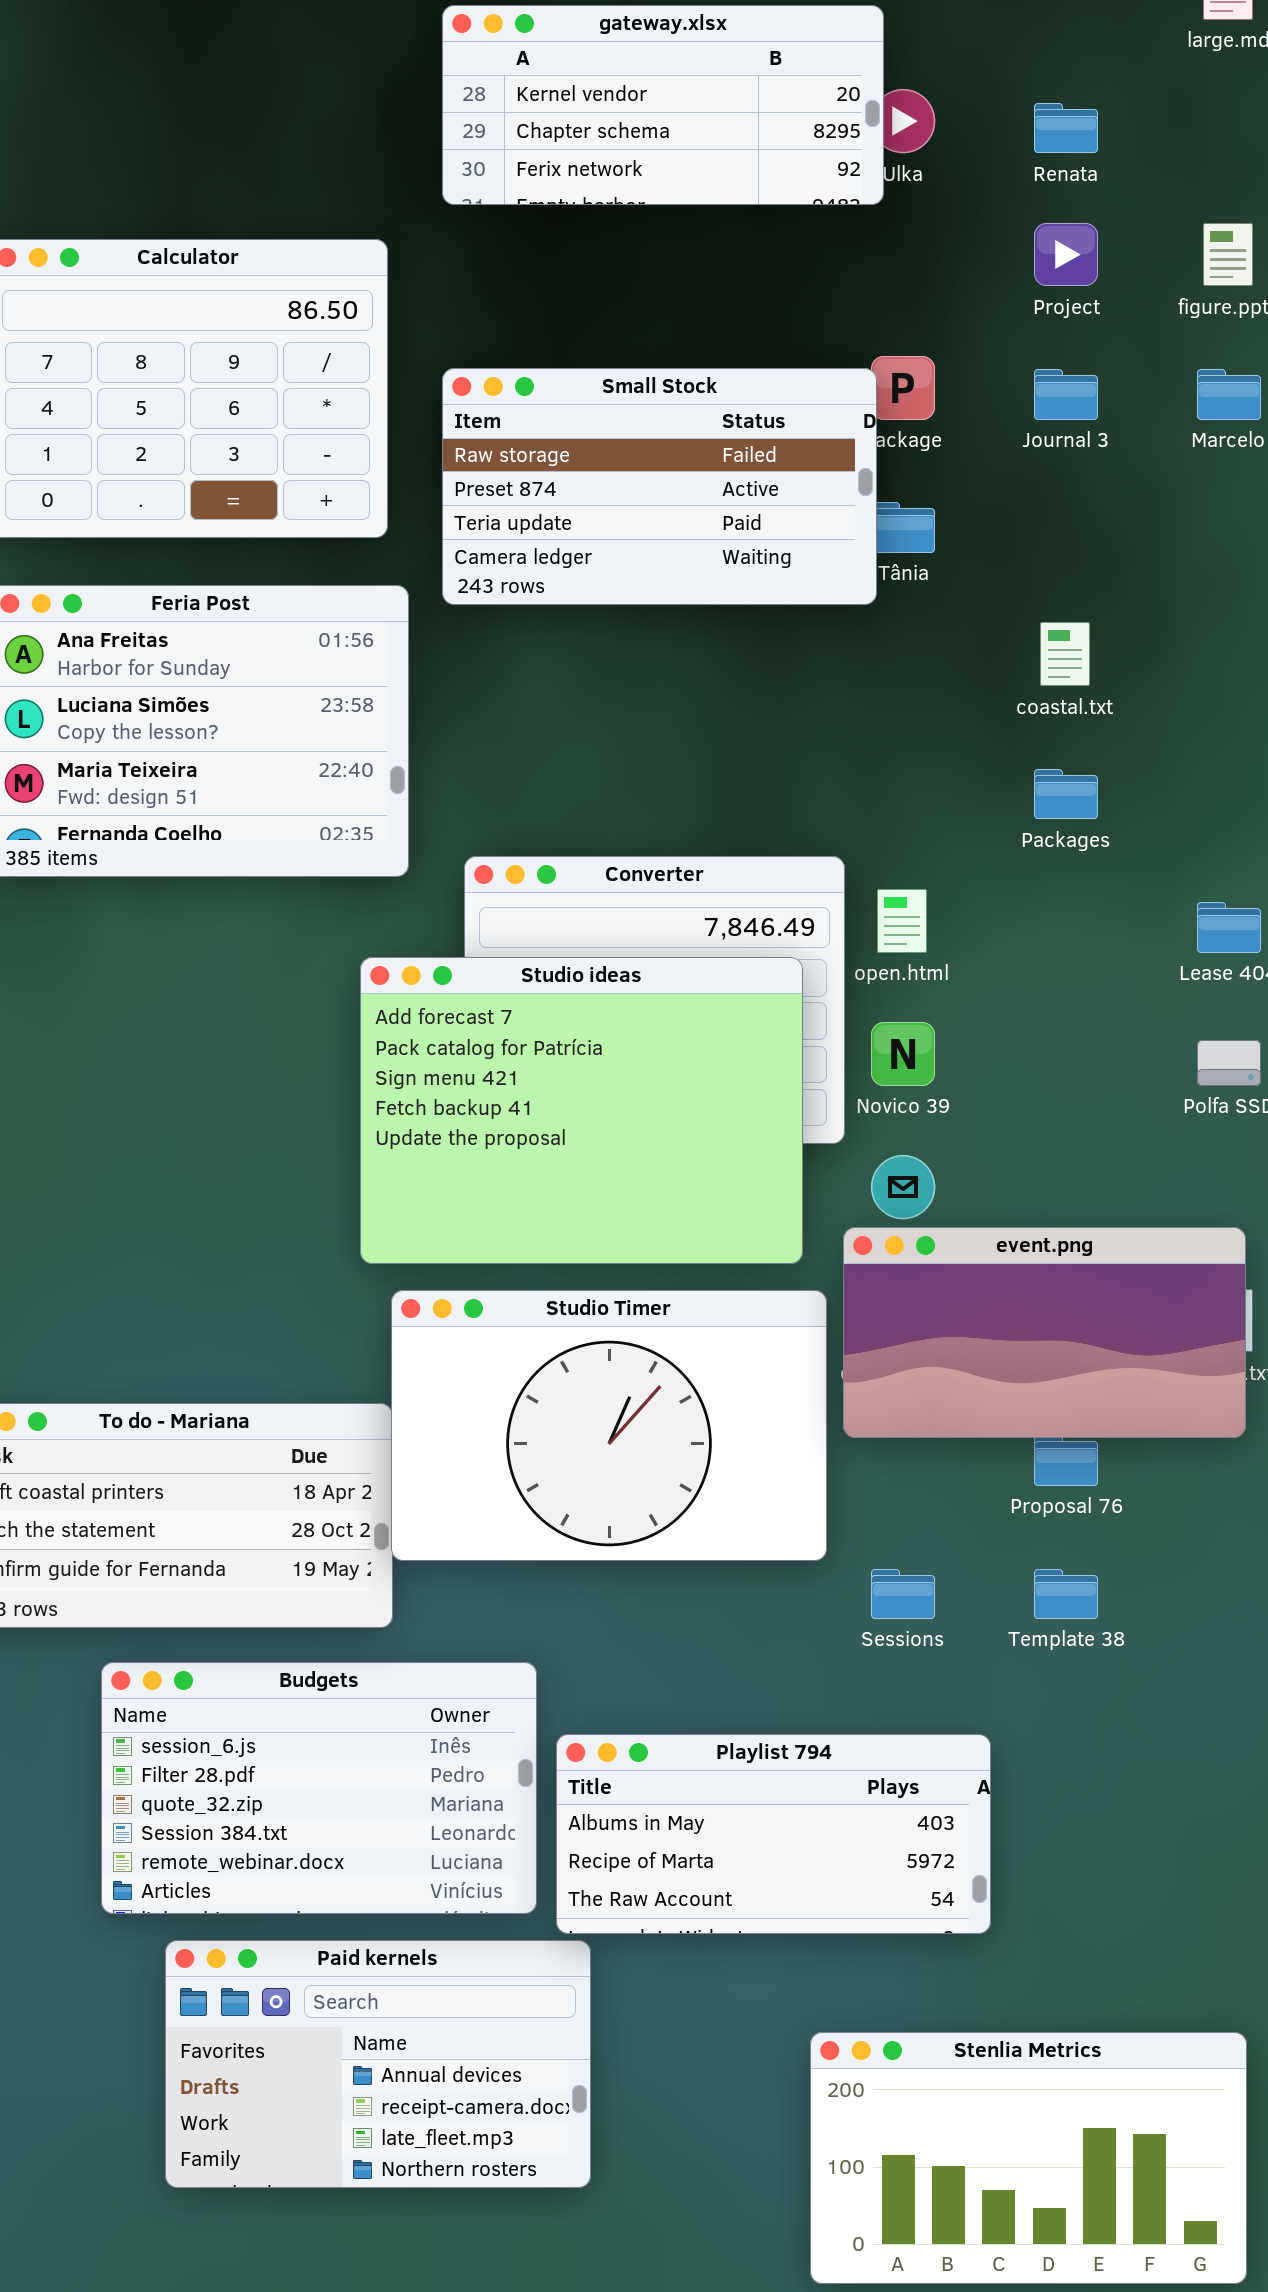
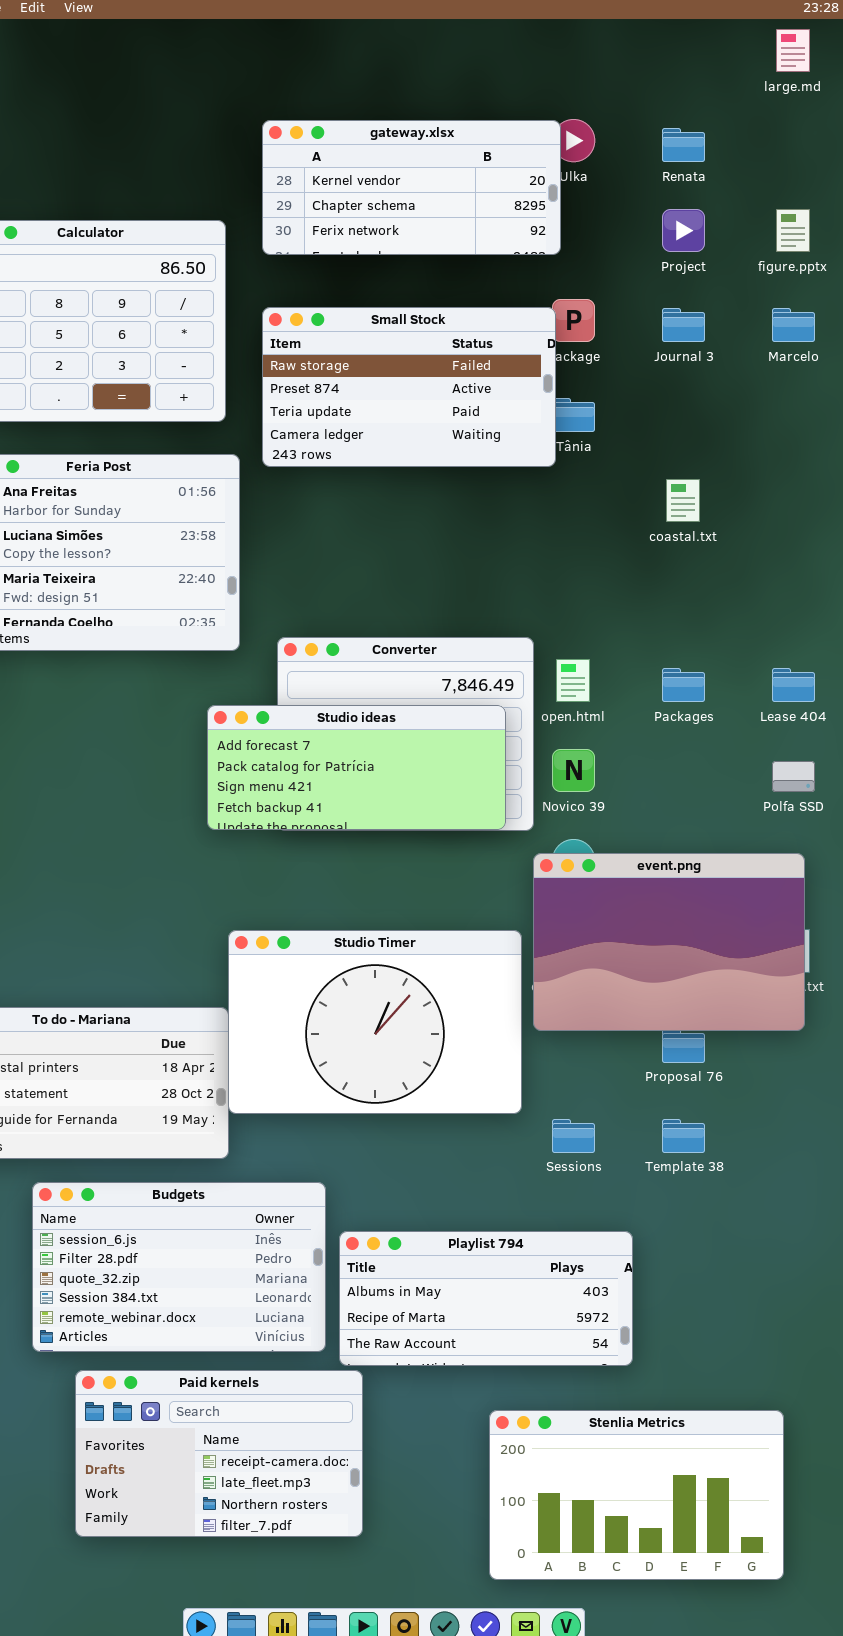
gateway.xlsx: [442,5,884,205] -> [262,120,561,255], moved
Packages: [1034,769,1098,819] -> [662,668,705,702], moved
Studio ideas: [360,957,803,1264] -> [207,705,506,830], resized
event.png: [843,1227,1246,1438] -> [533,853,805,1031], resized
Paid kernels: [165,1940,591,2188] -> [75,1370,363,1537], scrolled down 1 row
Stenlia Metrics: [810,2032,1247,2284] -> [489,1410,784,1580], moved

